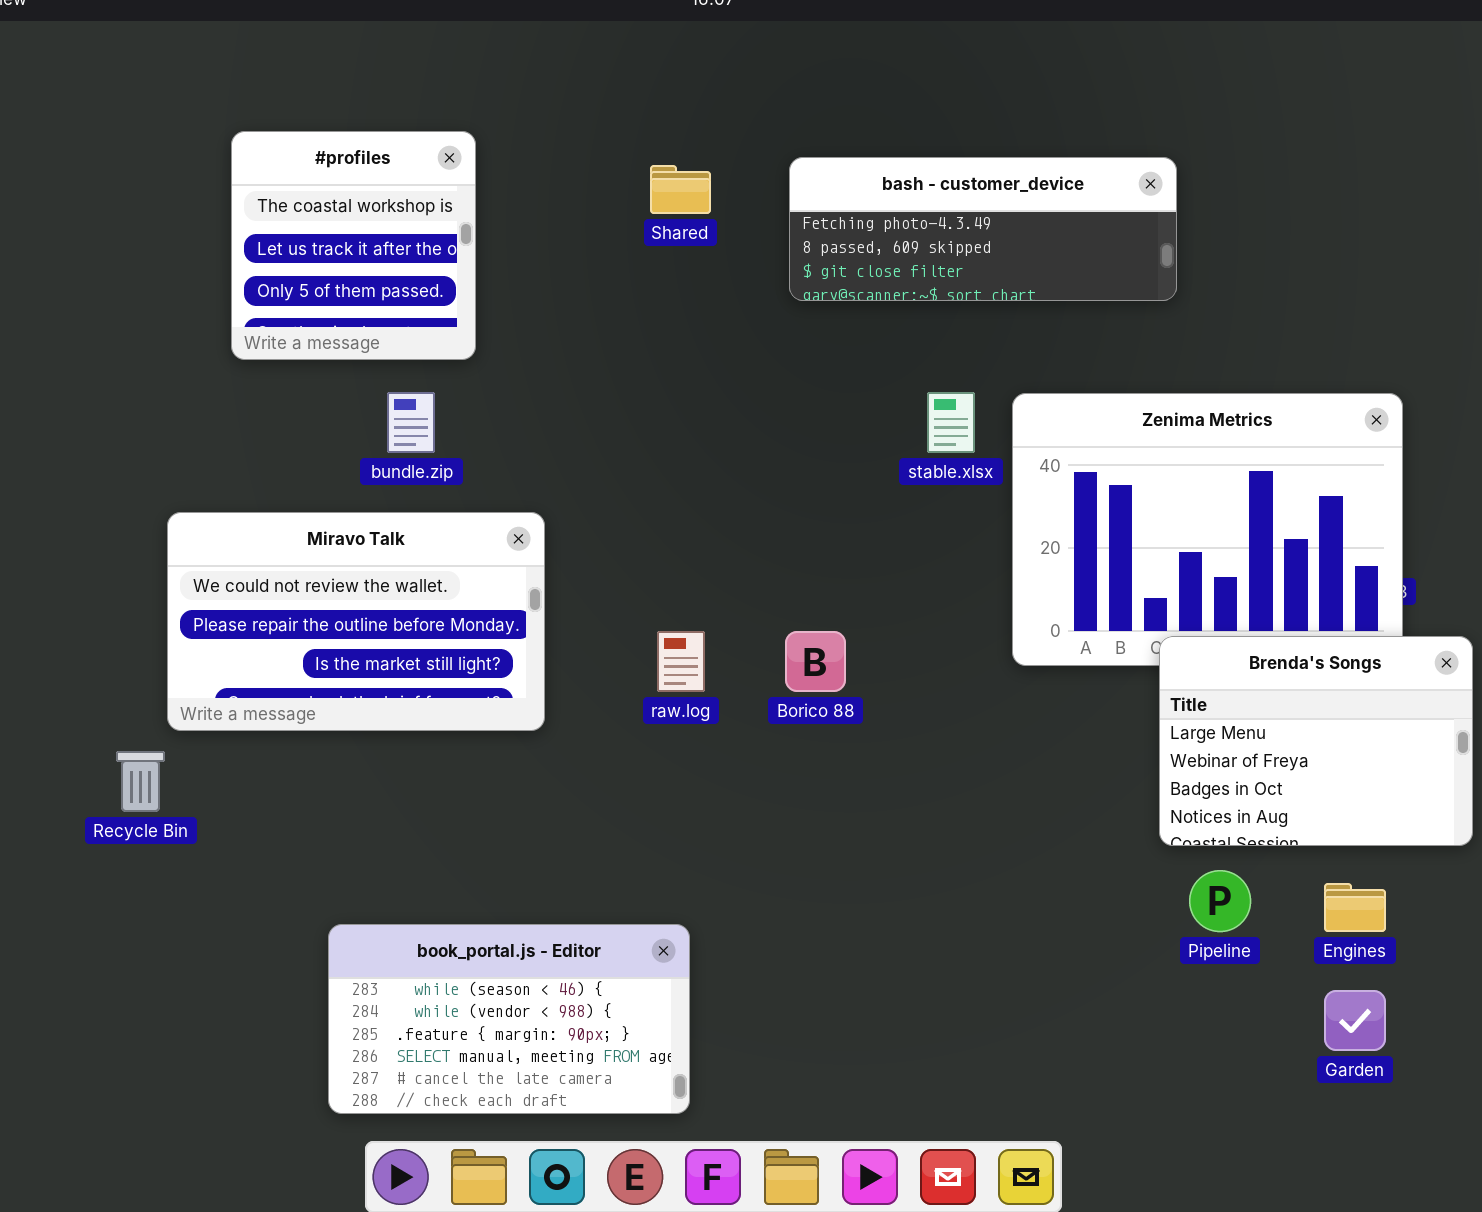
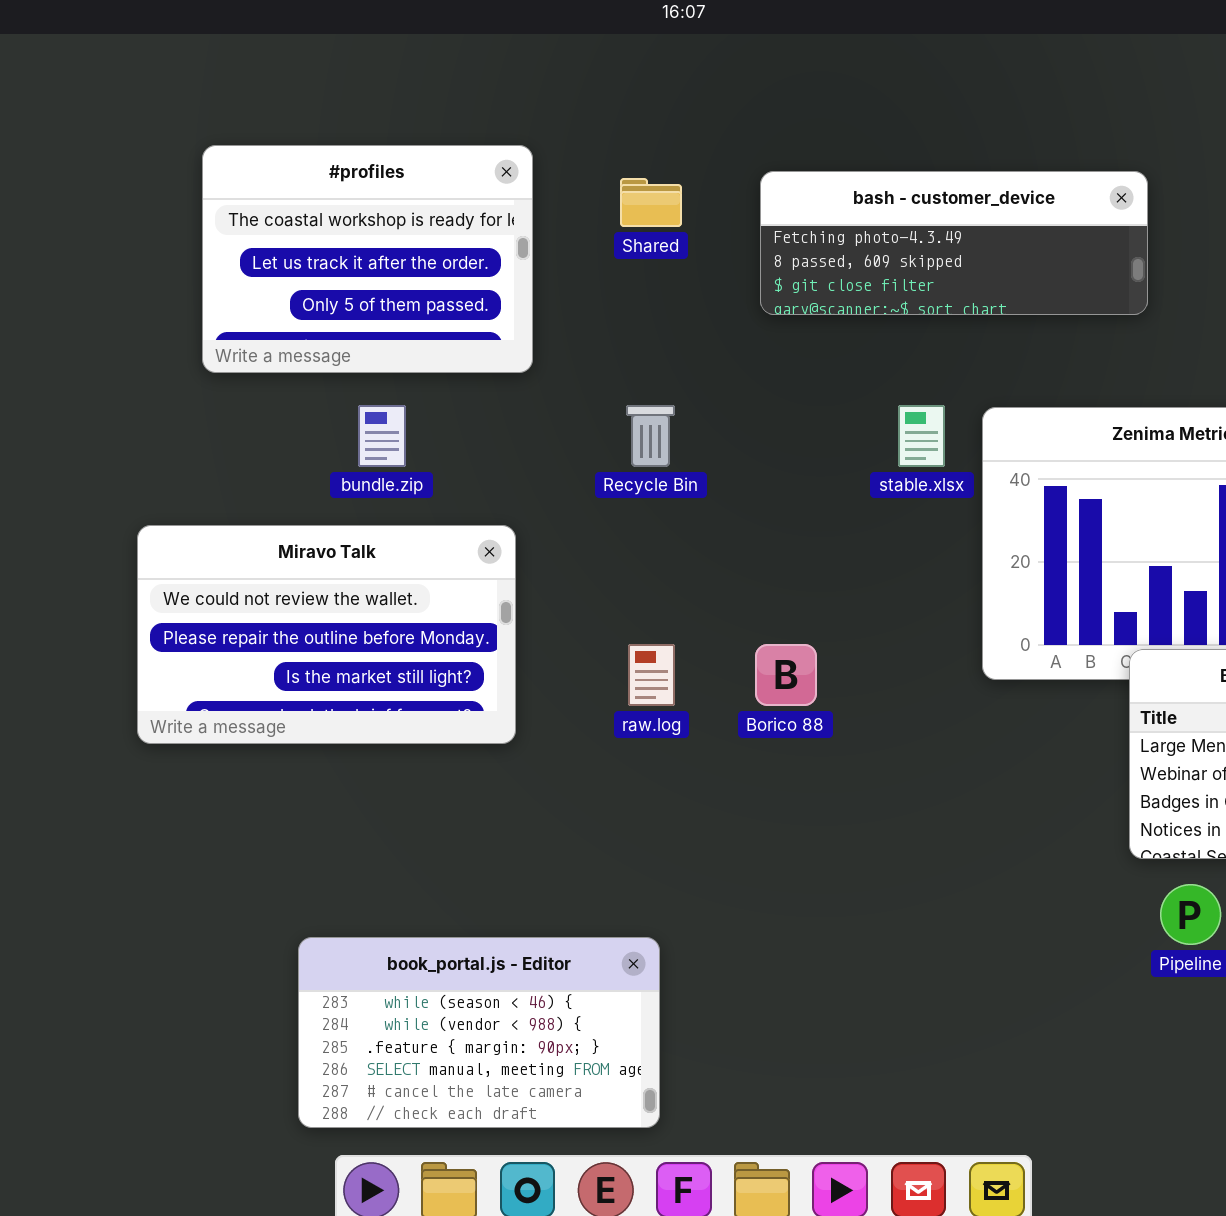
#profiles: [231,131,476,360] -> [202,145,533,373], resized
Recycle Bin: [116,751,165,812] -> [626,405,675,467], moved

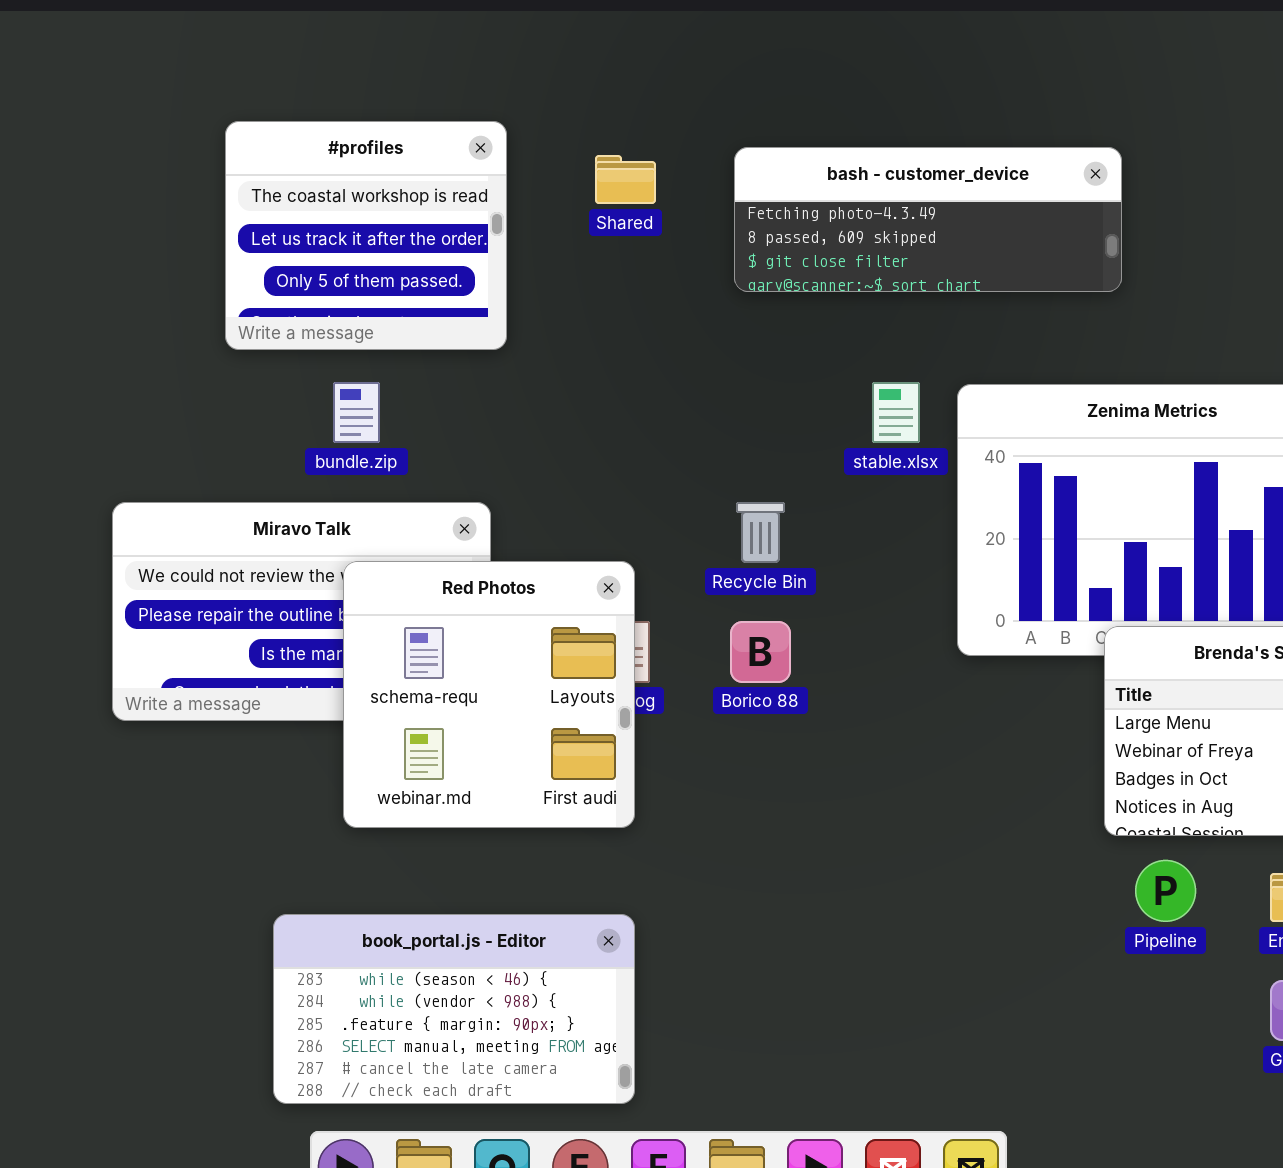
#profiles: [202,145,533,373] -> [225,121,507,350], resized
Recycle Bin: [626,405,675,467] -> [736,502,785,563], moved
Red Photos: none -> [343,561,635,828], opened

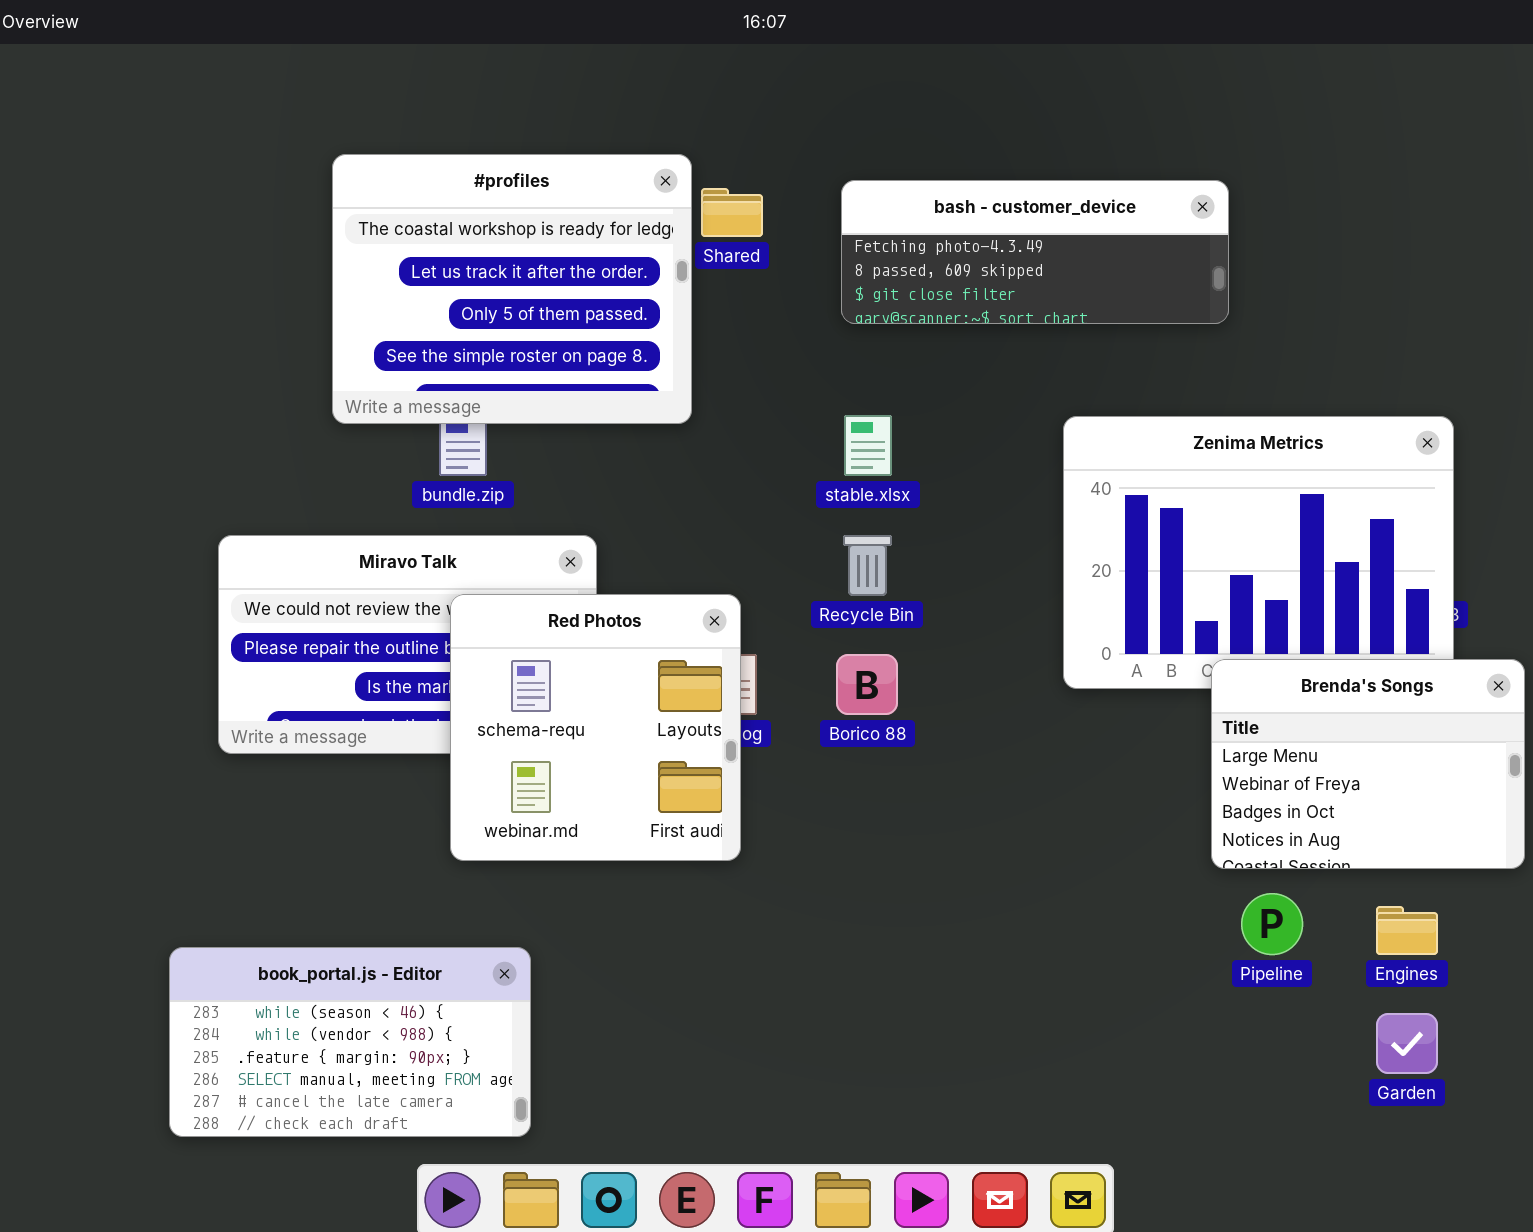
#profiles: [225,121,507,350] -> [332,154,692,424], resized
stable.xlsx: [872,382,920,443] -> [844,415,892,476], moved
book_portal.js - Editor: [273,914,635,1104] -> [169,947,531,1137], moved

